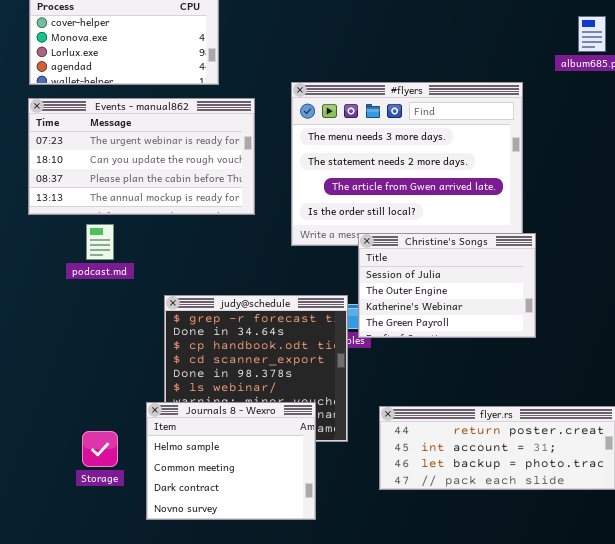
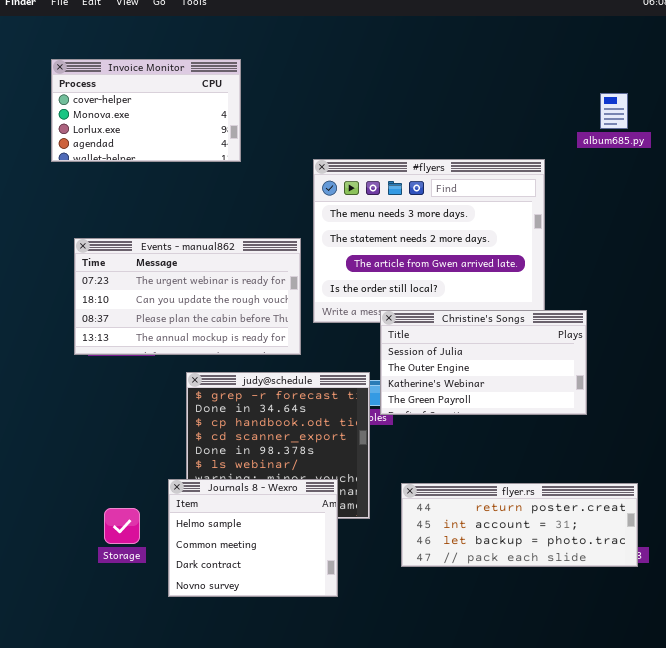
Events - manual862: [28,98,255,215] -> [74,238,301,355], moved
Christine's Songs: [358,233,536,338] -> [380,310,587,415], resized

